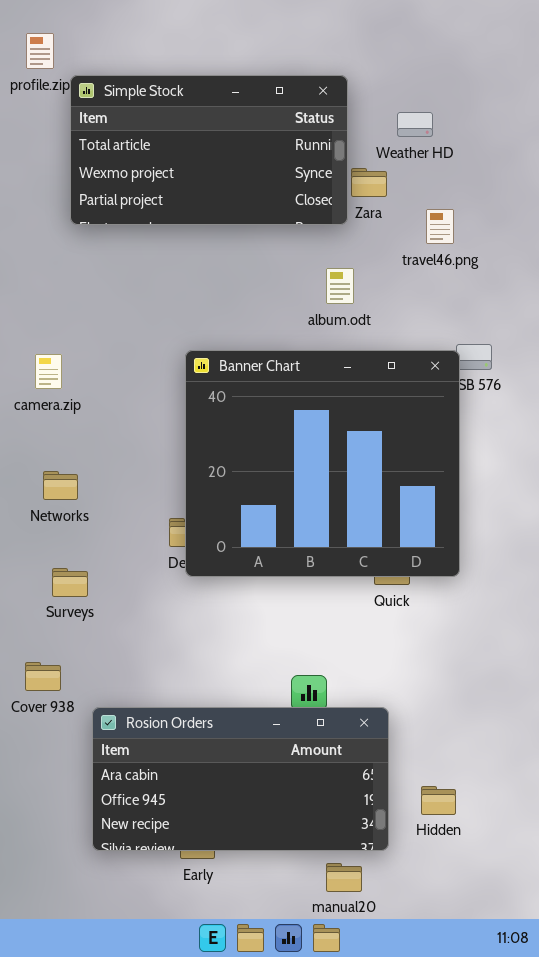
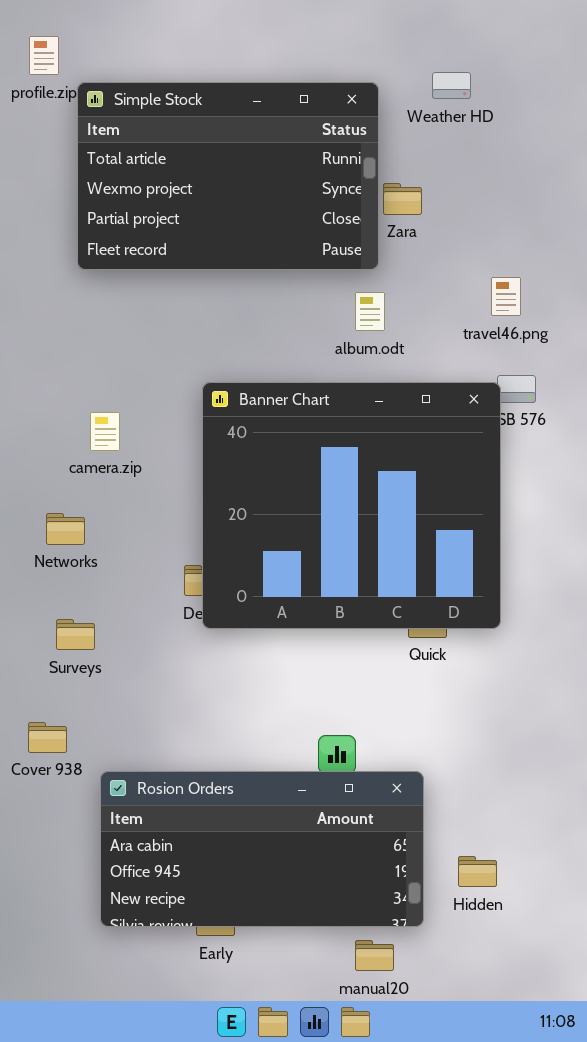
Simple Stock: [70,75,348,225] -> [77,82,379,270], resized
Weather HD: [397,112,433,137] -> [432,72,471,99], moved
travel46.png: [426,209,454,244] -> [491,277,521,316], moved
camera.zip: [35,354,62,389] -> [90,412,120,451], moved

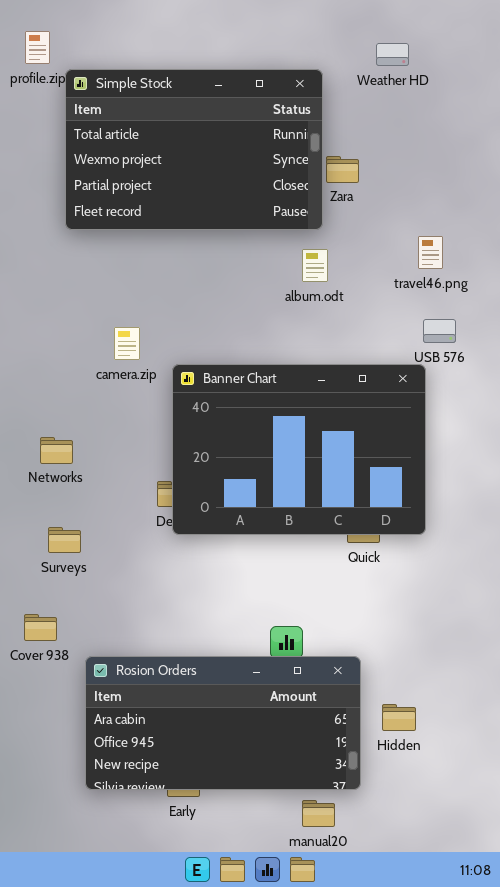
Weather HD: [432,72,471,99] -> [376,43,409,66], moved
Banner Chart: [202,382,501,629] -> [172,364,426,535], resized
camera.zip: [90,412,120,451] -> [114,327,140,360], moved
Hidden: [458,856,497,887] -> [382,704,416,731], moved

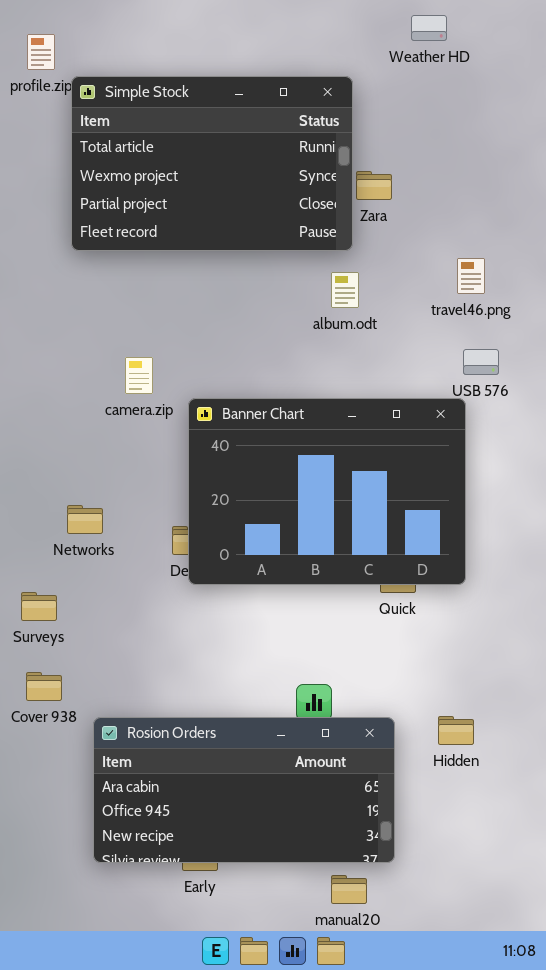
Weather HD: [376,43,409,66] -> [411,15,447,41], moved
Networks: [40,437,73,464] -> [67,505,103,534], moved
Surveys: [48,527,81,553] -> [21,592,57,621], moved
Hidden: [382,704,416,731] -> [438,716,474,745], moved

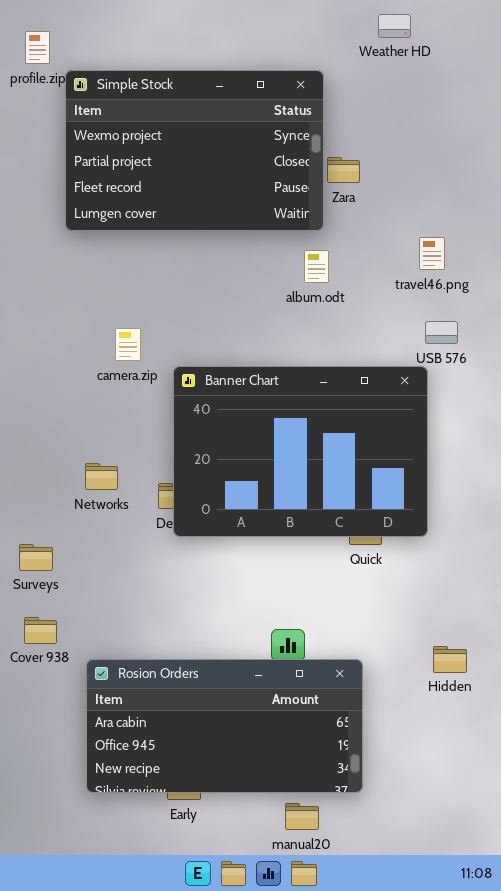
Simple Stock: [71,76,353,251] -> [65,70,324,231], scrolled down 1 row
Networks: [67,505,103,534] -> [85,463,118,490], moved
Hidden: [438,716,474,745] -> [433,646,467,673], moved
manual20: [331,875,367,904] -> [285,803,319,830], moved

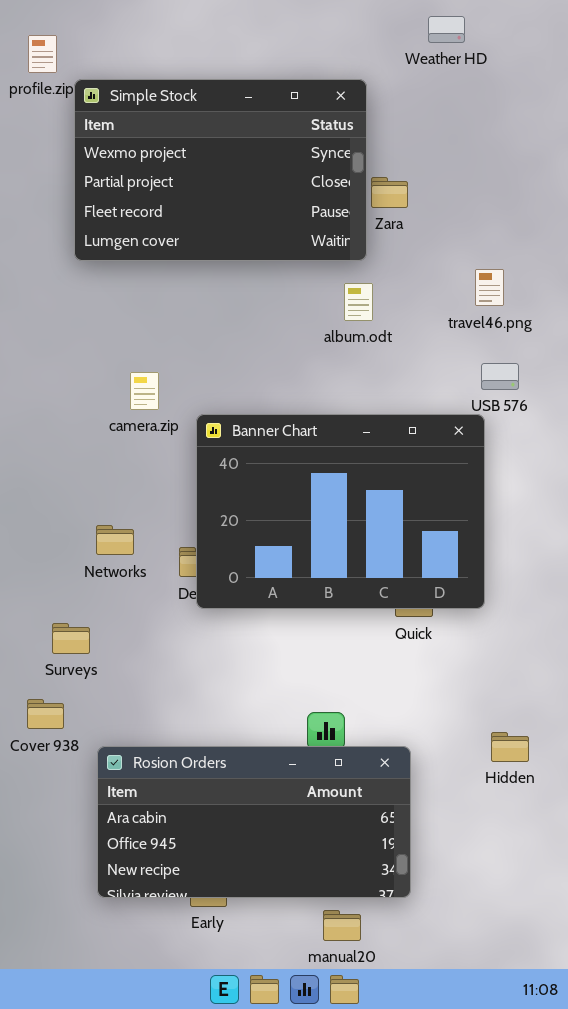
Surveys: [19,544,53,571] -> [52,623,90,654], moved

